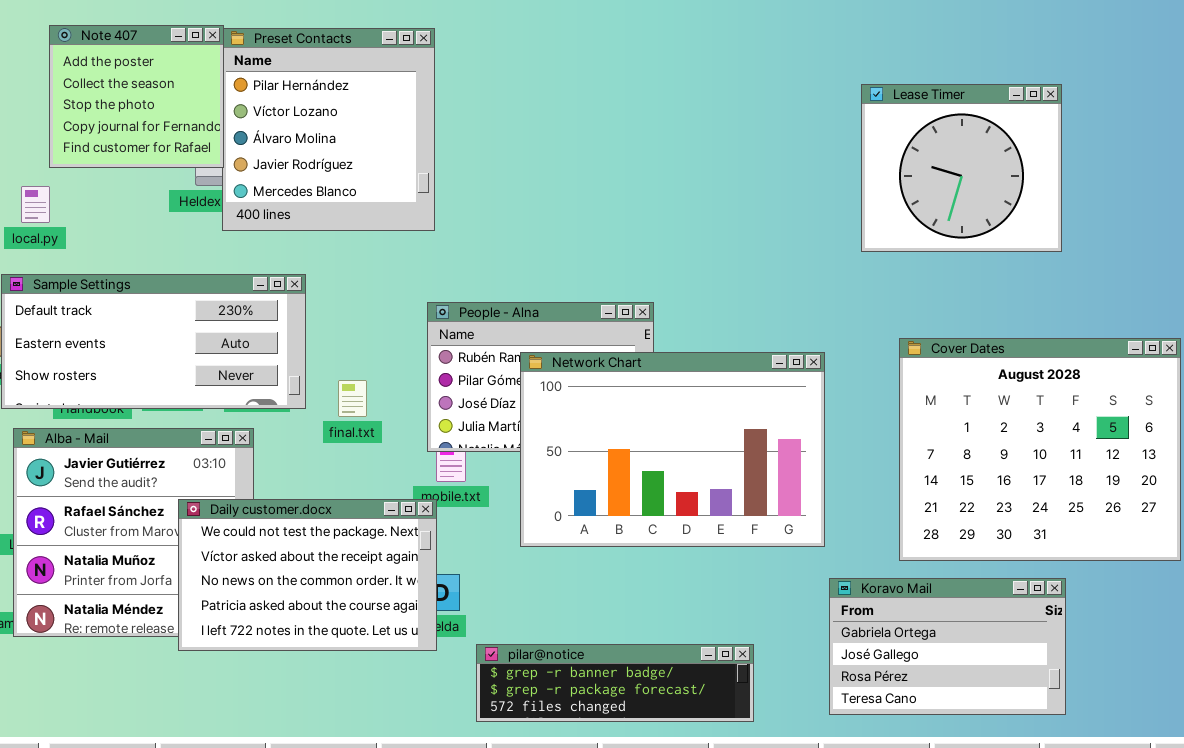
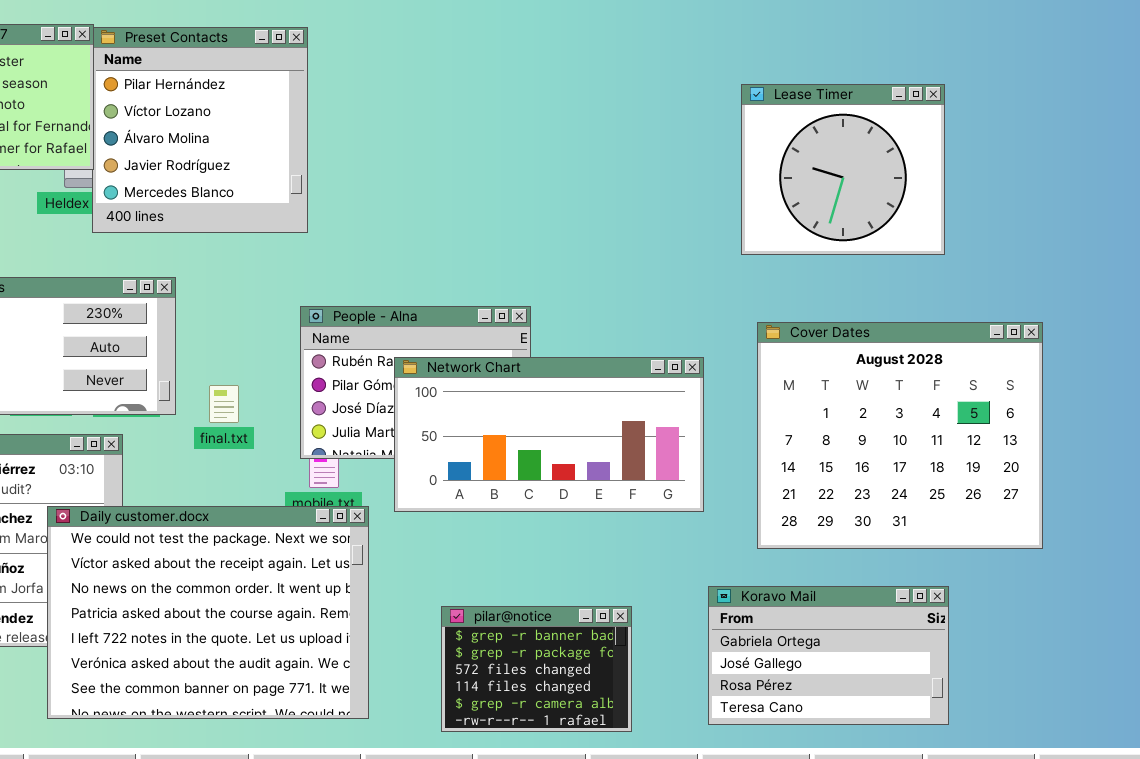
Cover Dates: [899,338,1181,561] -> [757,322,1043,549], moved
Network Chart: [520,352,825,547] -> [394,357,704,512], resized
Daily customer.docx: [178,499,437,651] -> [47,506,369,719], resized
pilar@notice: [476,644,754,722] -> [441,606,632,732], resized

